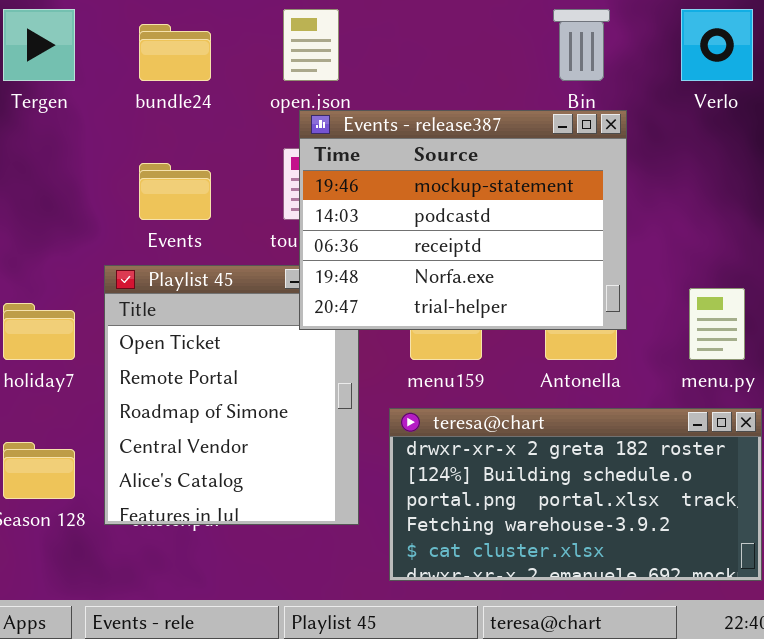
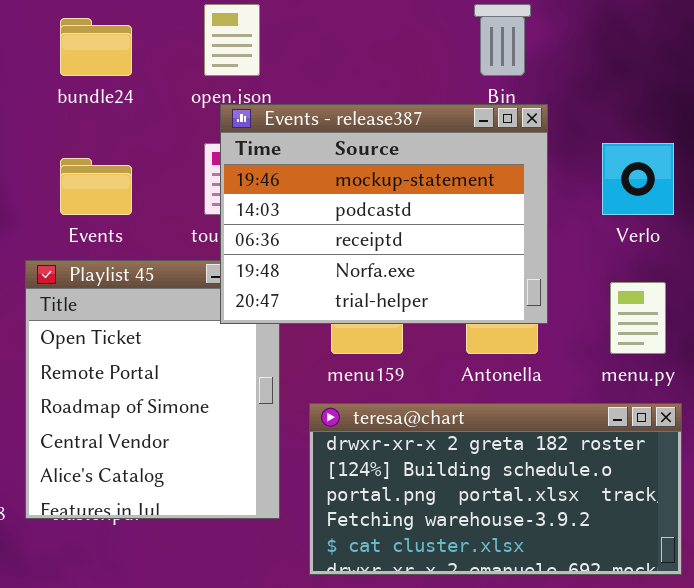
Verlo: [681,9,753,81] -> [602,143,674,215], moved

